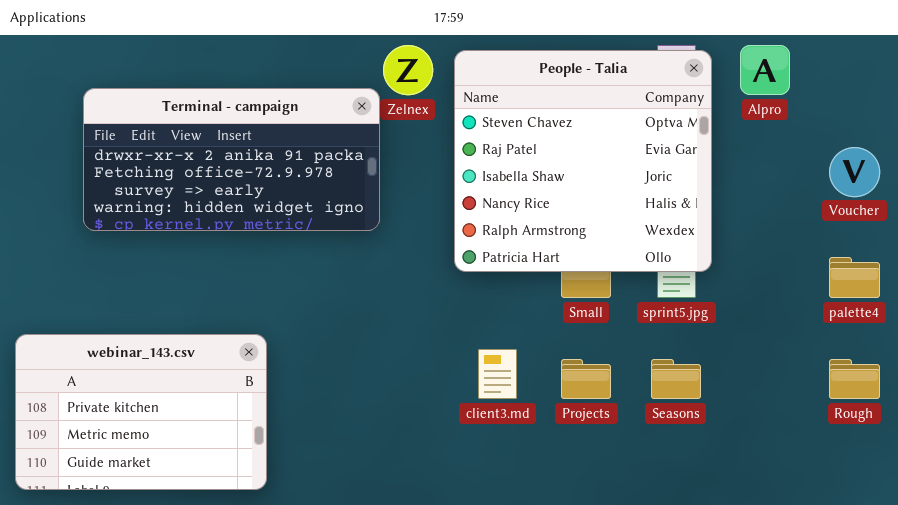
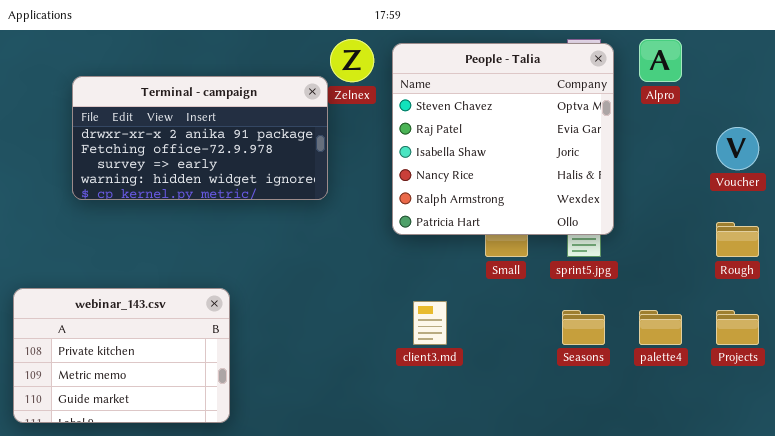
palette4: [829,257,880,298] -> [639,310,682,345], moved
Projects: [561,359,611,399] -> [716,310,759,345], moved
Rough: [829,359,880,399] -> [716,222,759,257], moved

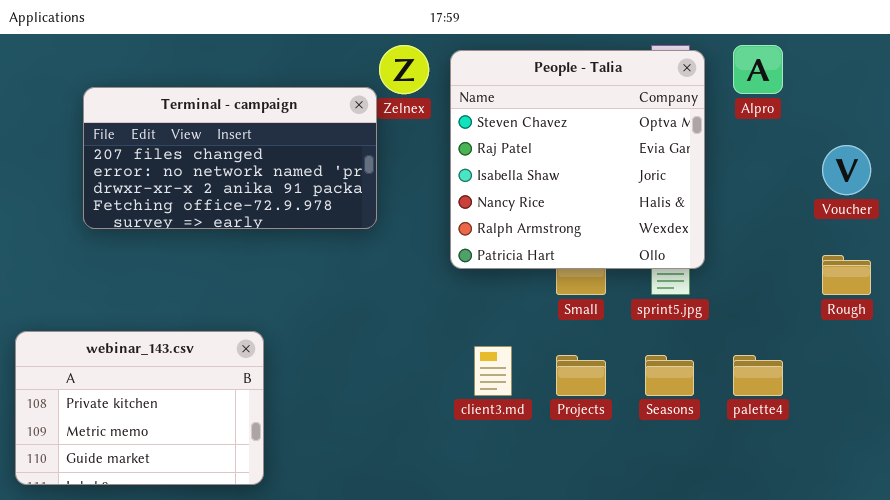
Terminal - campaign: [72,76,328,200] -> [83,87,377,229], scrolled up 2 rows
Projects: [716,310,759,345] -> [556,355,606,396], moved

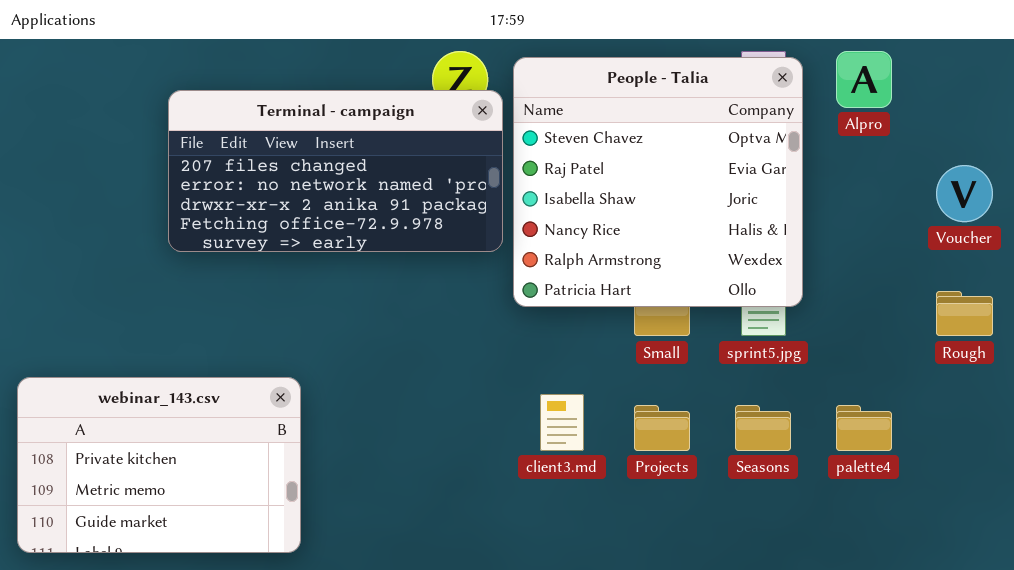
Terminal - campaign: [83,87,377,229] -> [168,90,503,252], moved

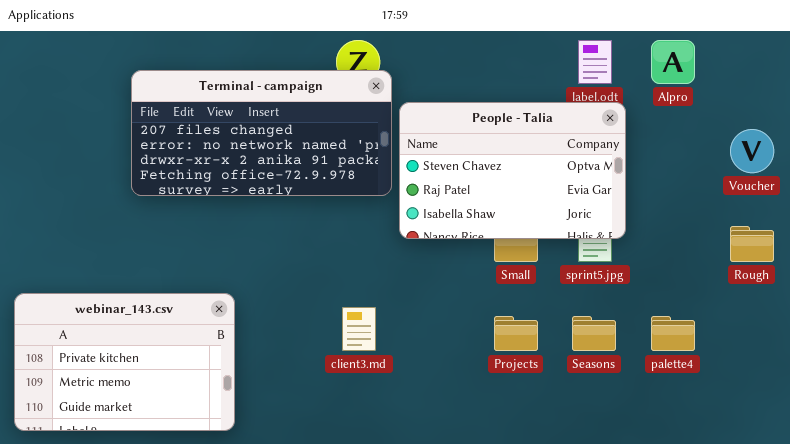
People - Talia: [513,57,803,307] -> [399,102,626,239], resized
client3.md: [540,394,584,451] -> [342,307,376,351], moved

